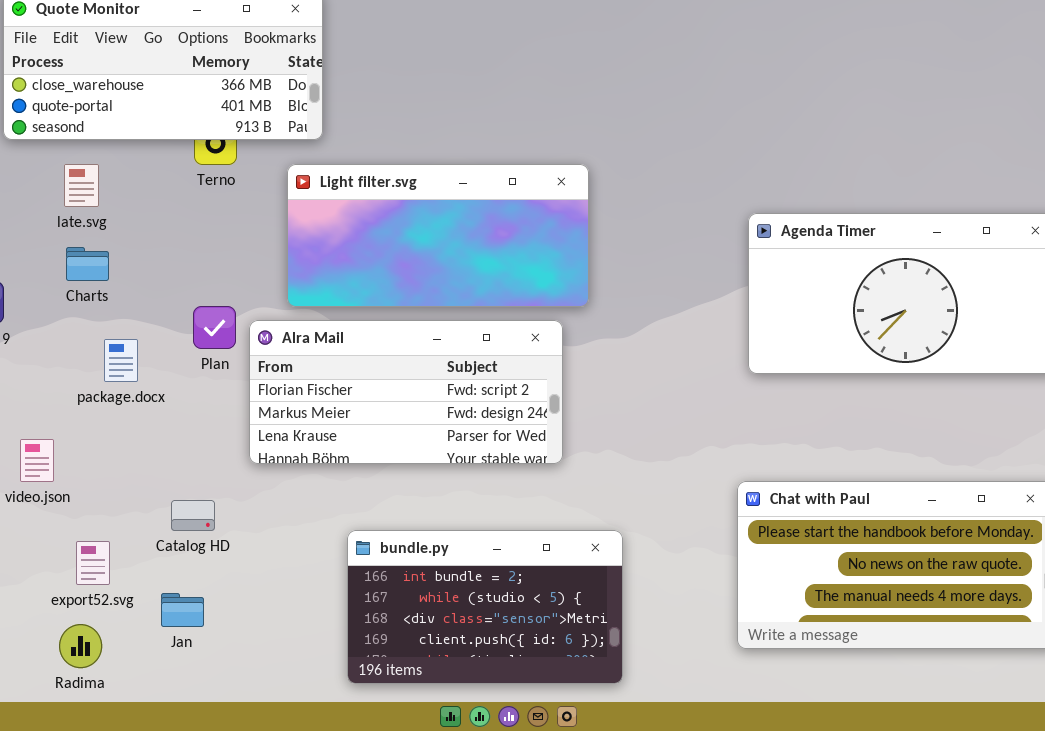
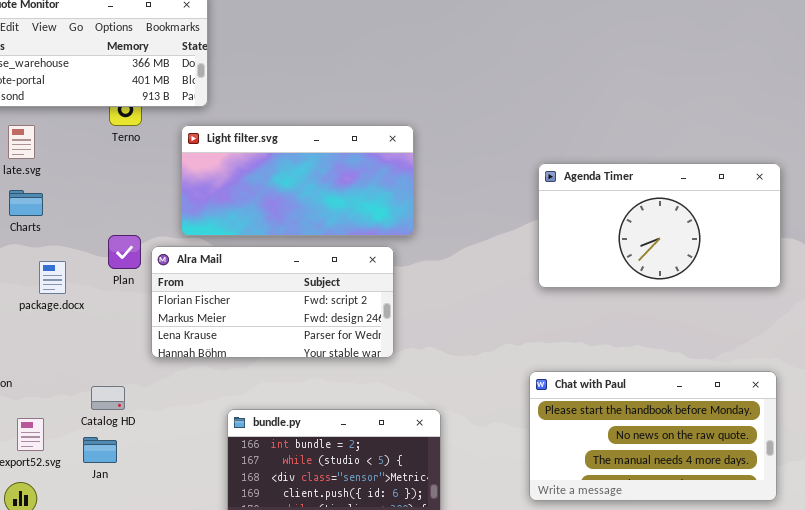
Jan: [161,593,204,627] -> [83,437,117,463], moved

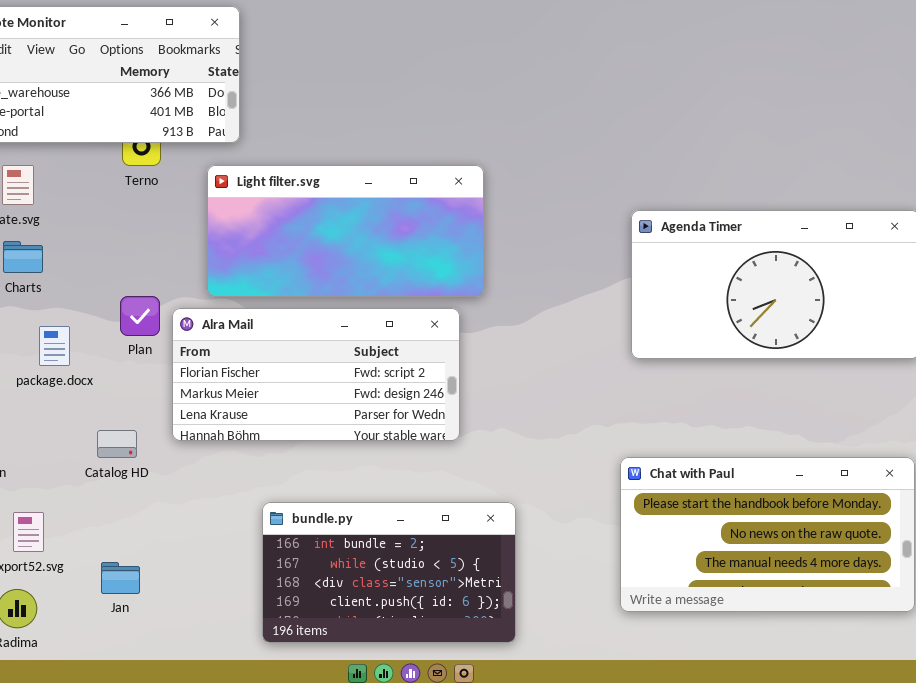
Catalog HD: [91,386,125,410] -> [97,430,137,458], moved
Jan: [83,437,117,463] -> [101,562,140,594], moved

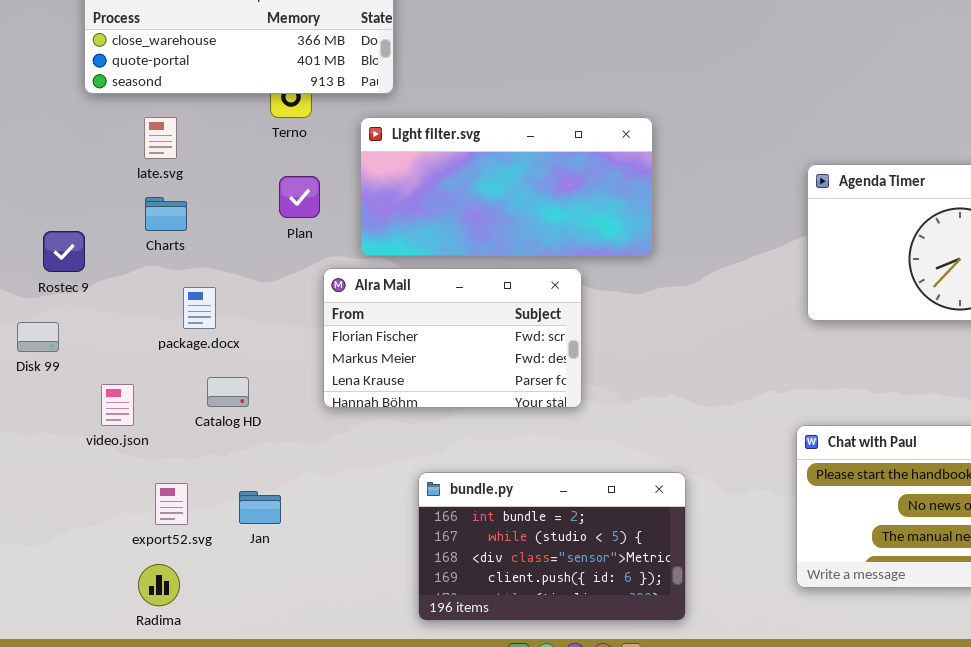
Plan: [120,296,160,336] -> [279,176,320,218], moved
Alra Mail: [172,308,460,441] -> [323,268,582,408], resized
Catalog HD: [97,430,137,458] -> [207,377,249,407], moved
Jan: [101,562,140,594] -> [239,491,281,524], moved

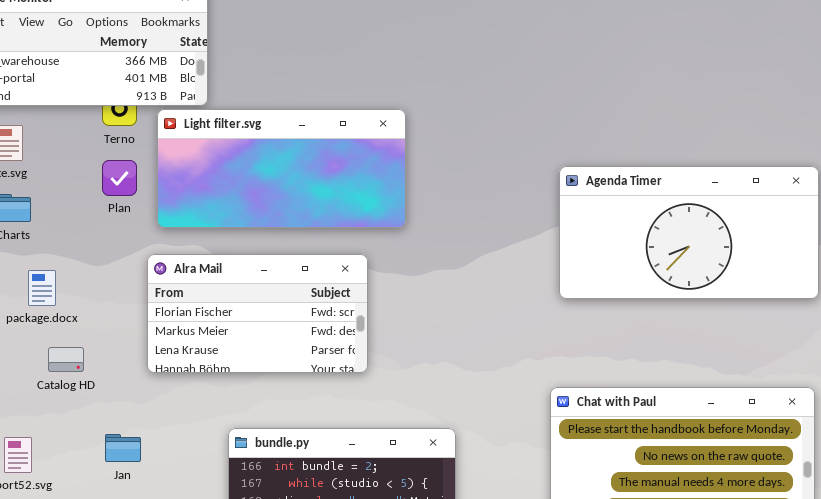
Light filter.svg: [360,117,653,256] -> [157,109,406,228], moved
Plan: [279,176,320,218] -> [102,160,137,196], moved
Jan: [239,491,281,524] -> [105,434,141,462], moved

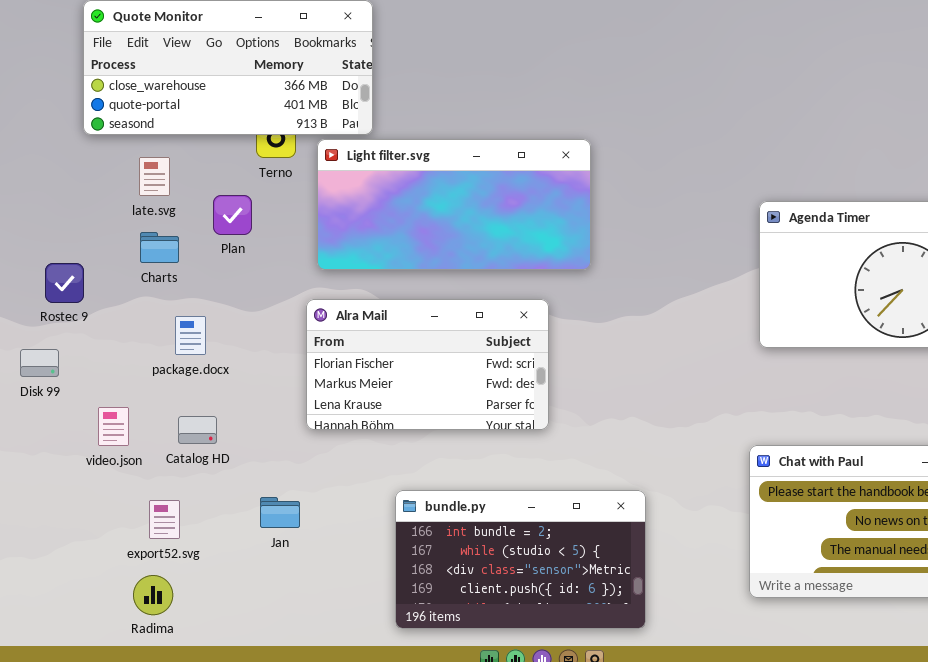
Plan: [102,160,137,196] -> [213,195,252,235], moved
Catalog HD: [48,347,84,372] -> [178,416,217,444], moved

